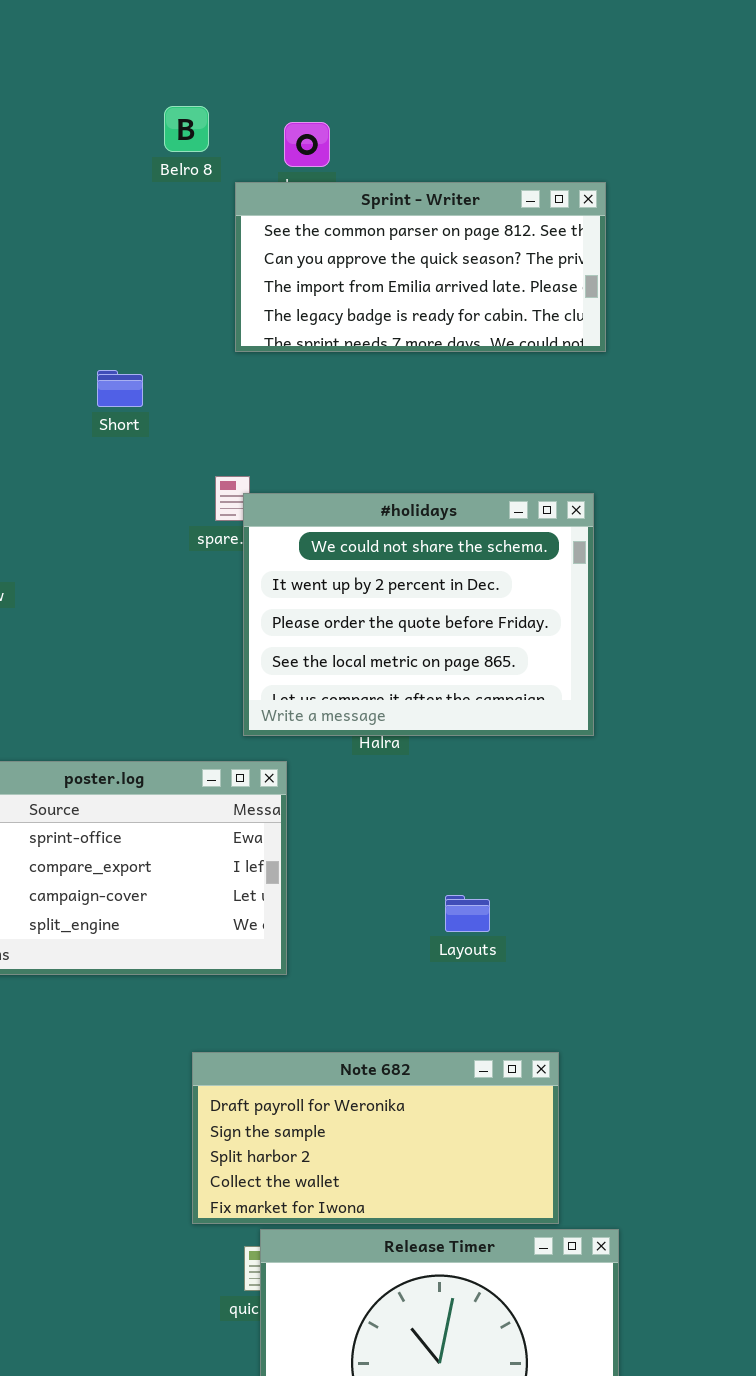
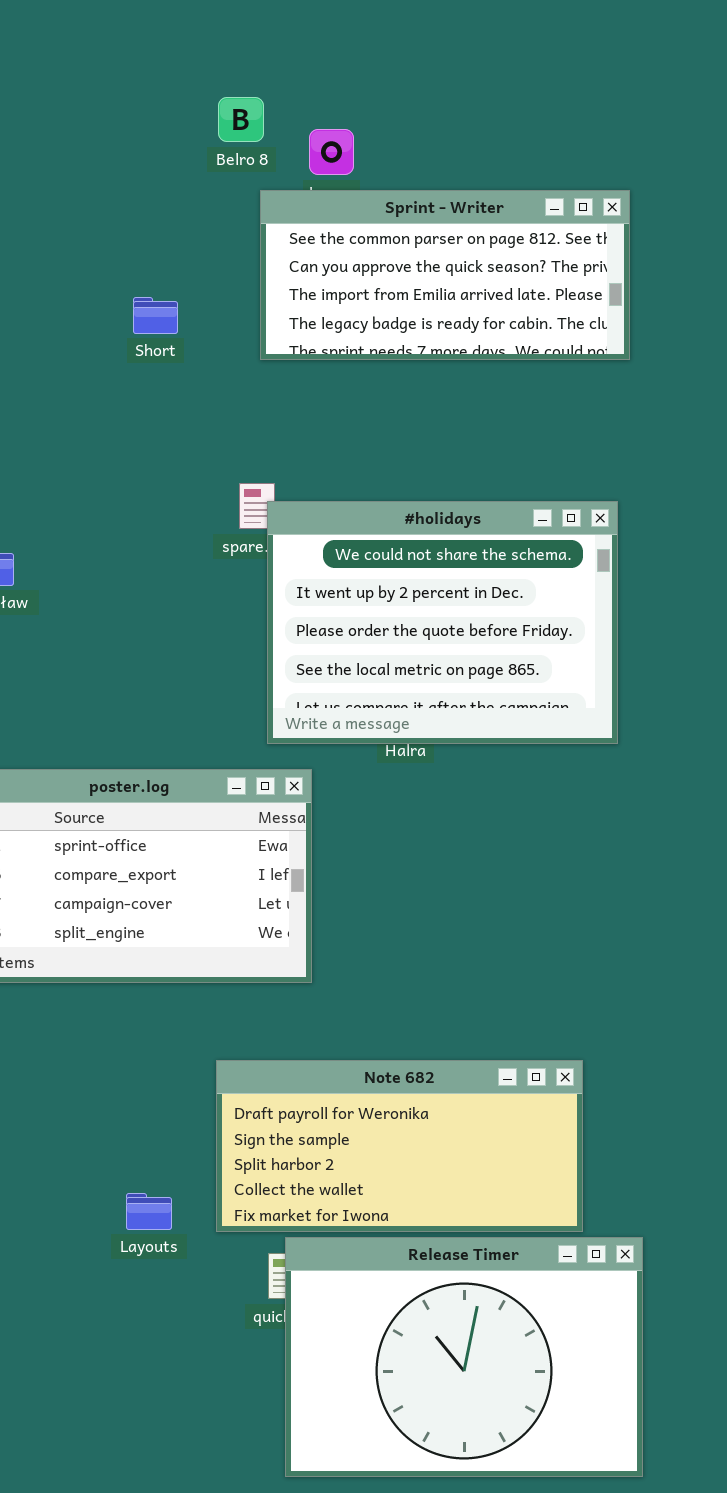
Belro 8: [164,106,209,152] -> [218,97,264,142], moved
Short: [97,370,143,407] -> [133,297,178,334], moved
Layouts: [445,895,490,932] -> [126,1193,172,1230], moved

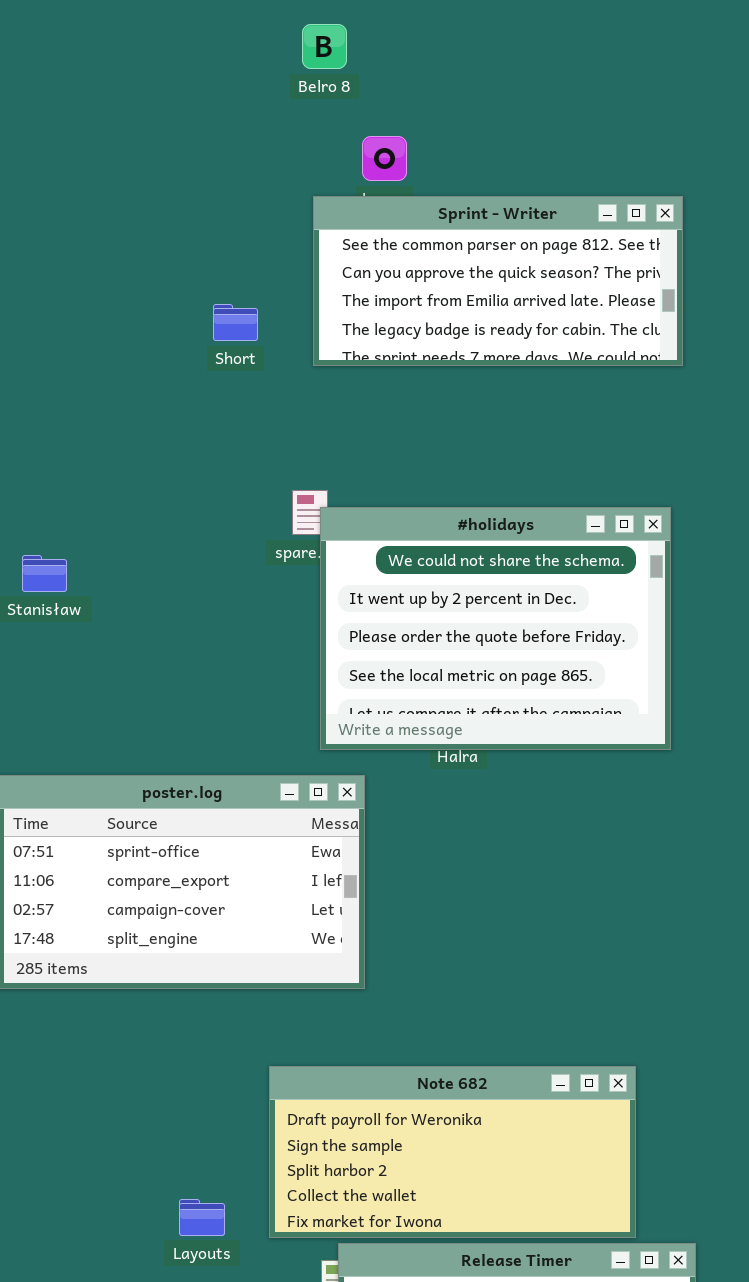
Belro 8: [218,97,264,142] -> [302,24,347,69], moved
Short: [133,297,178,334] -> [213,304,258,341], moved

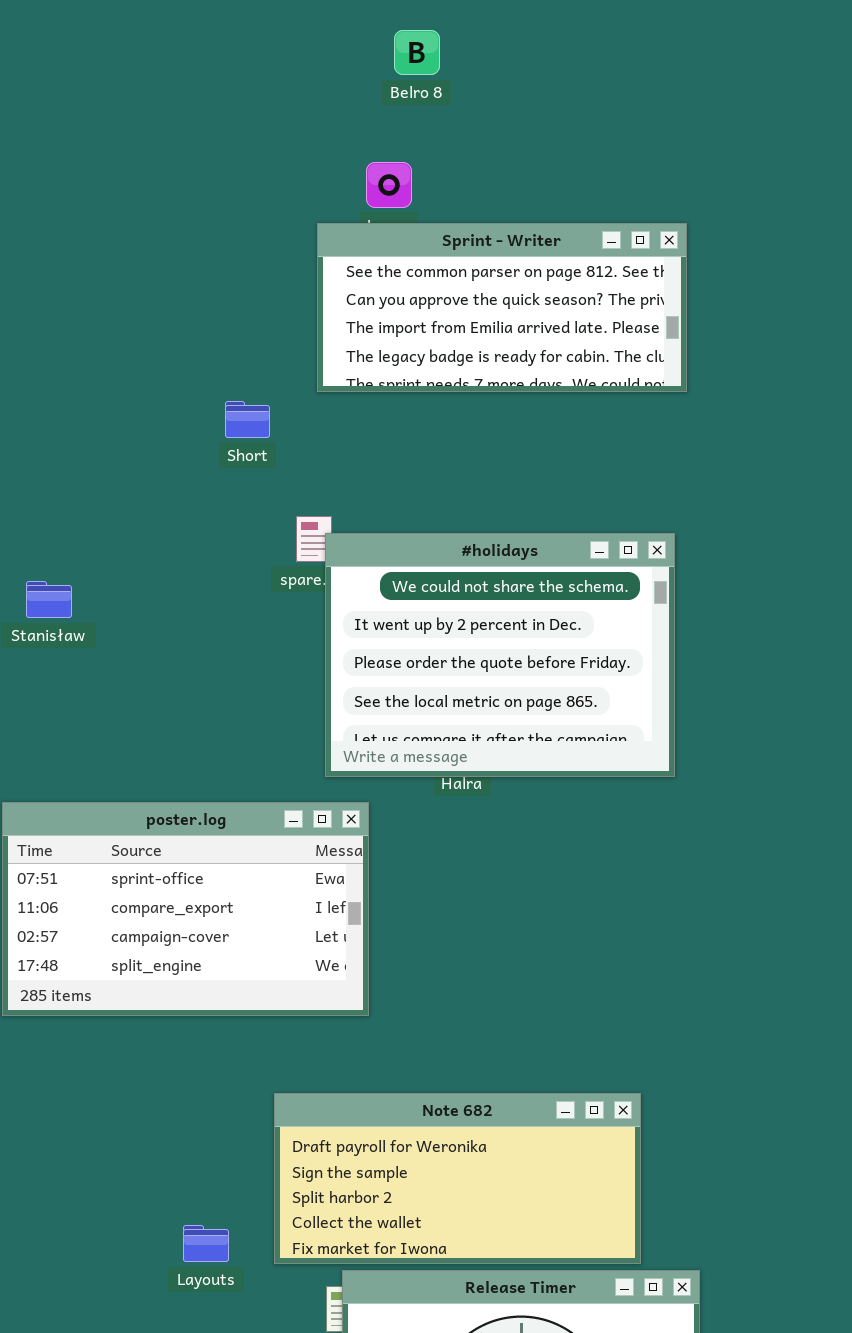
Belro 8: [302,24,347,69] -> [394,30,440,75], moved
Short: [213,304,258,341] -> [225,401,270,438], moved

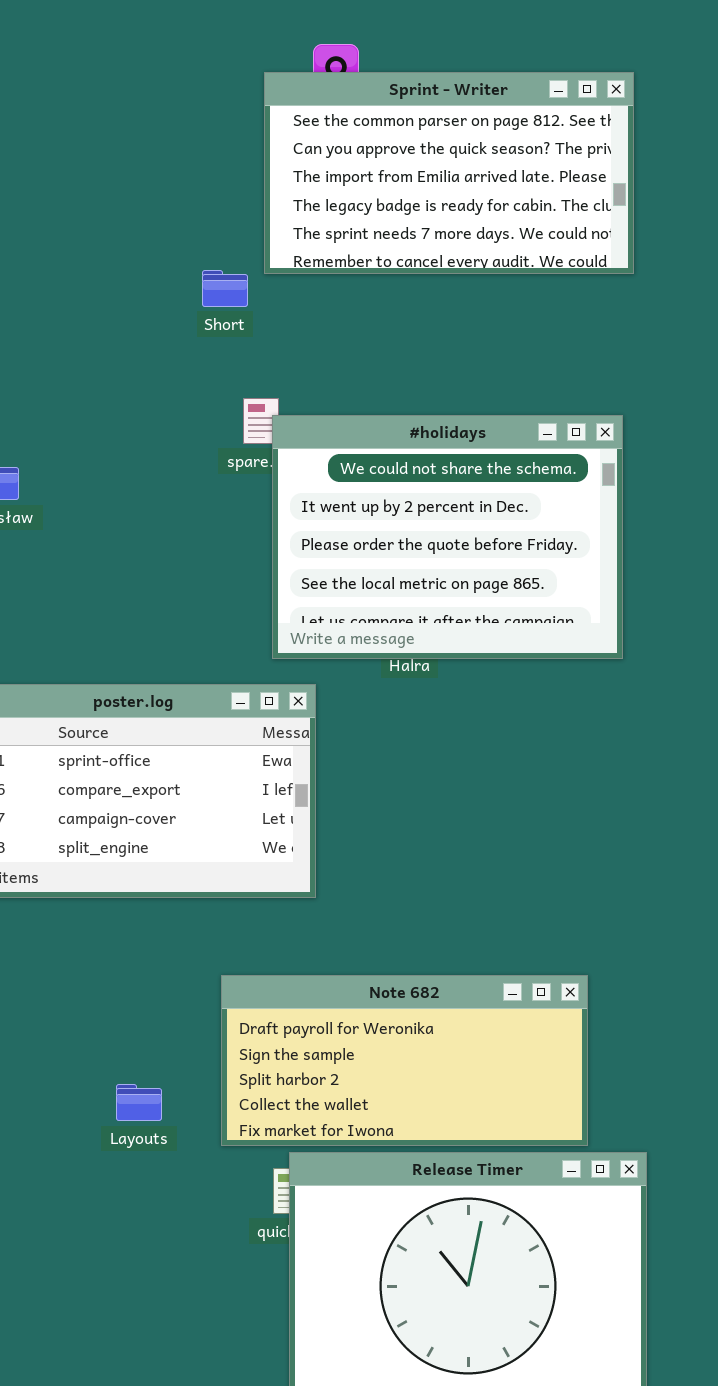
Sprint - Writer: [317,223,687,392] -> [264,72,634,274], resized
Short: [225,401,270,438] -> [202,270,248,307], moved
Layouts: [183,1225,229,1262] -> [116,1084,162,1121], moved

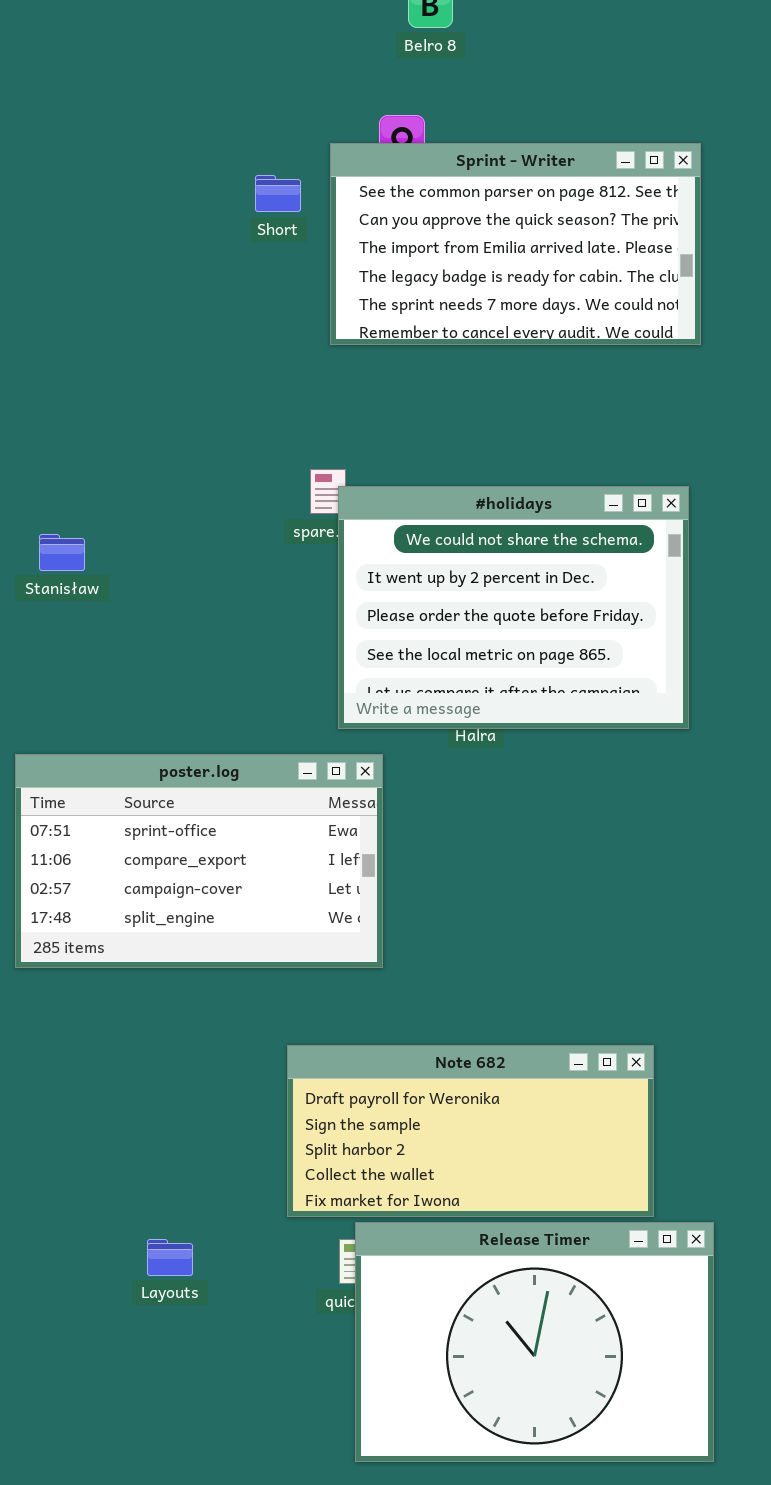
Short: [202,270,248,307] -> [255,175,301,212], moved
Layouts: [116,1084,162,1121] -> [147,1239,193,1276], moved

